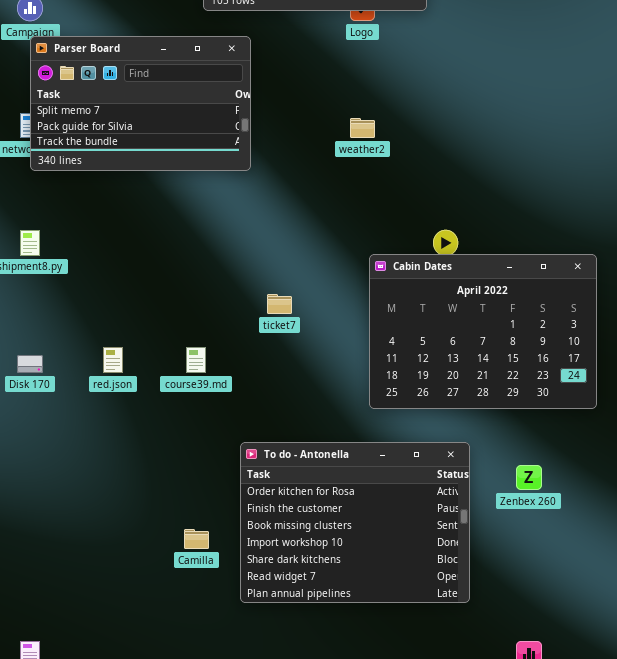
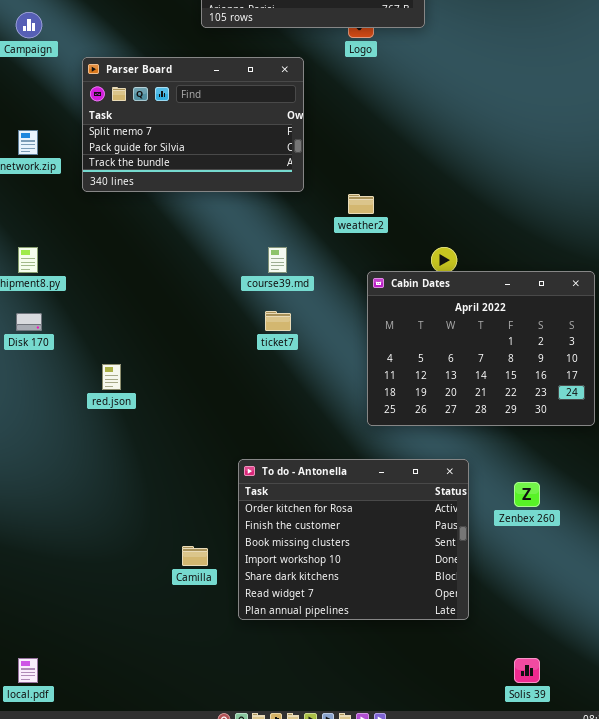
Parser Board: [30,36,251,171] -> [82,57,304,192], moved
weather2: [350,118,375,138] -> [348,194,374,214], moved
course39.md: [186,347,206,373] -> [268,247,287,273], moved
Disk 170: [17,355,43,373] -> [16,313,42,331], moved

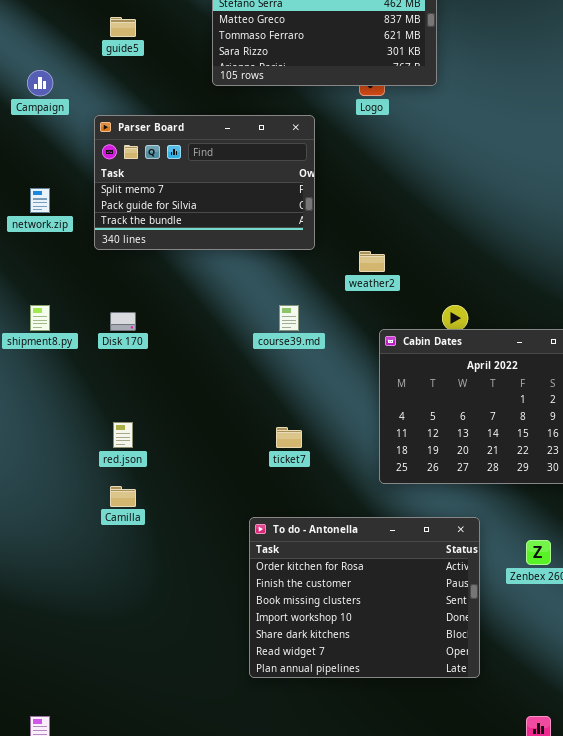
ticket7: [265,311,291,331] -> [276,427,302,448], moved
Disk 170: [16,313,42,331] -> [110,312,136,331], moved
Camilla: [182,546,208,566] -> [110,486,136,507], moved

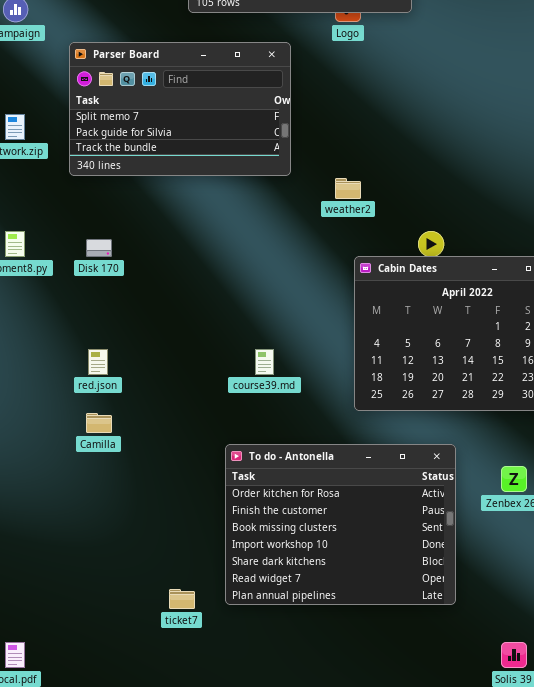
course39.md: [279,305,299,331] -> [255,349,274,375], moved
ticket7: [276,427,302,448] -> [169,589,195,609], moved

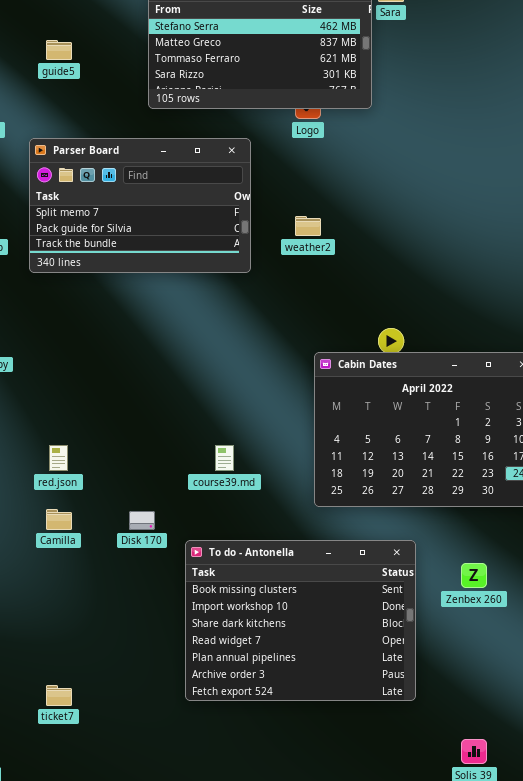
weather2: [335,178,361,199] -> [295,216,321,236], moved
Disk 170: [86,239,112,257] -> [129,511,155,530], moved
To do - Antonella: [225,444,456,605] -> [185,540,416,701], scrolled down 2 rows
ticket7: [169,589,195,609] -> [46,685,72,706], moved

